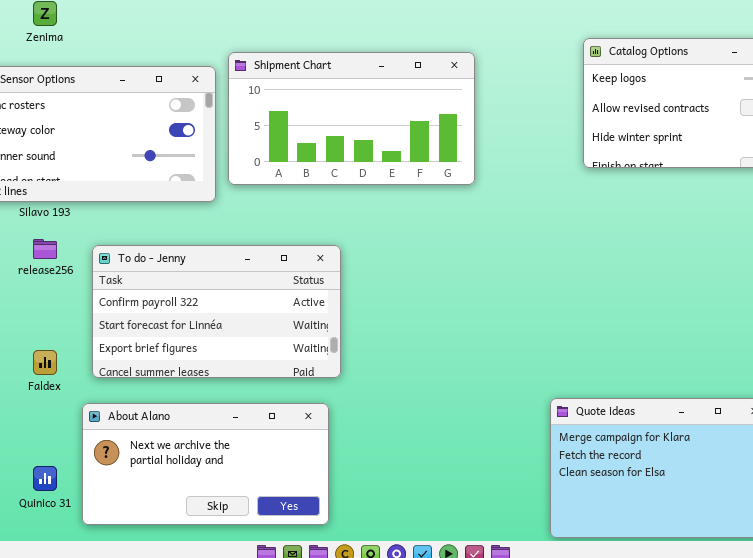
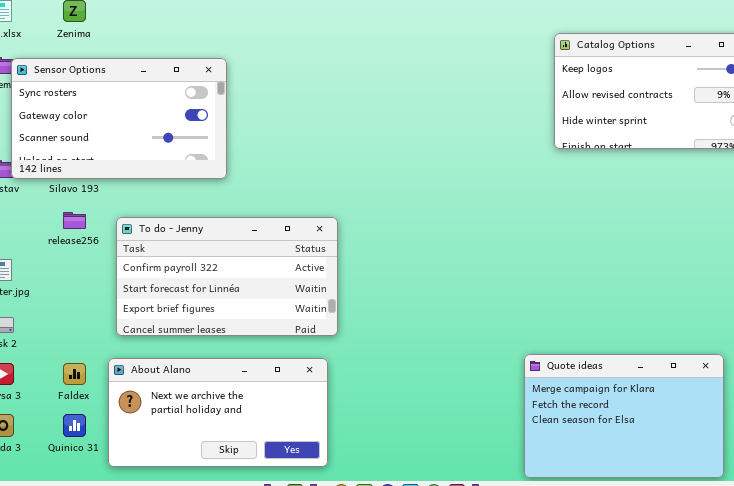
Shipment Chart: [228,52,475,185] -> none, closed
Faldex: [33,350,57,375] -> [63,363,86,385], moved

